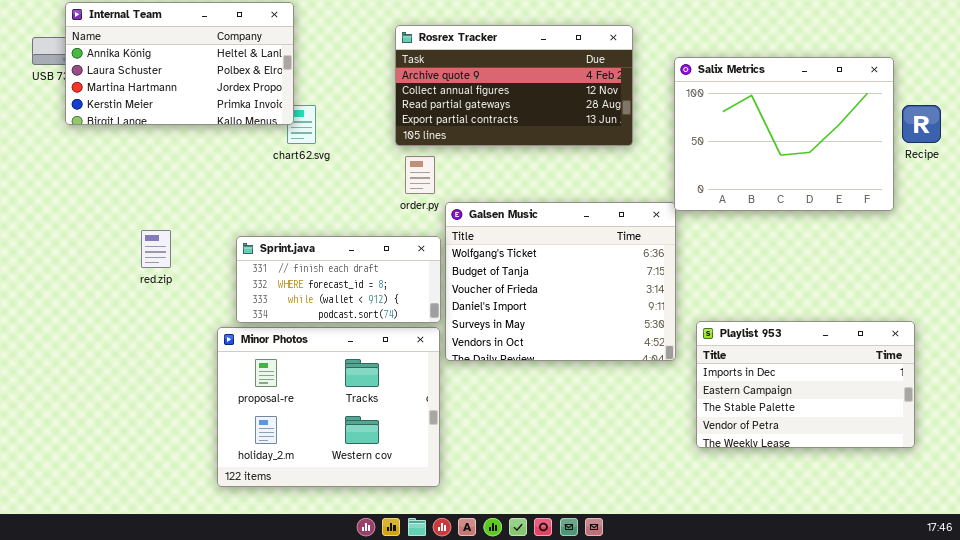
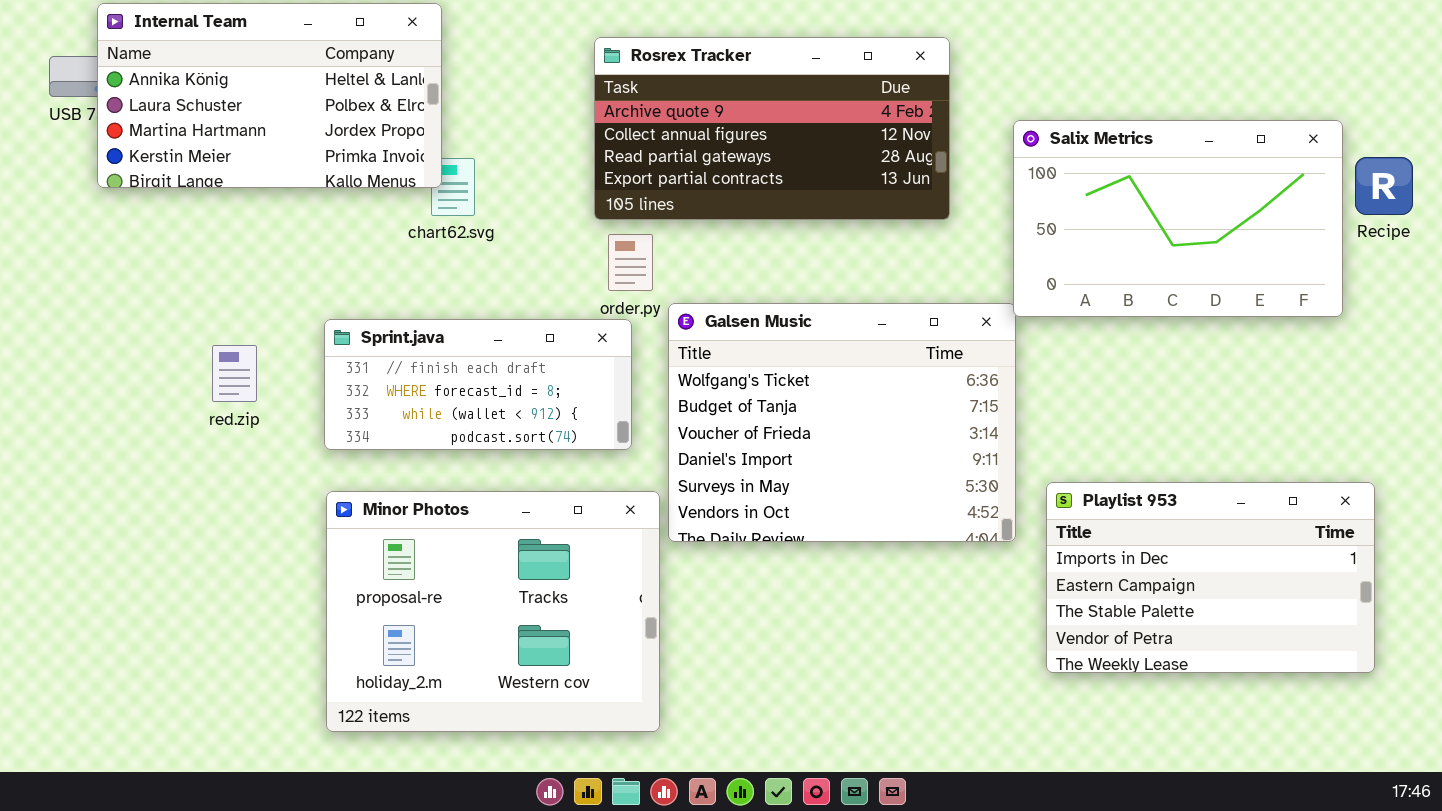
Salix Metrics: [674,57,894,211] -> [1013,120,1343,317], resized
Sprint.java: [236,236,441,323] -> [324,319,632,450], moved

